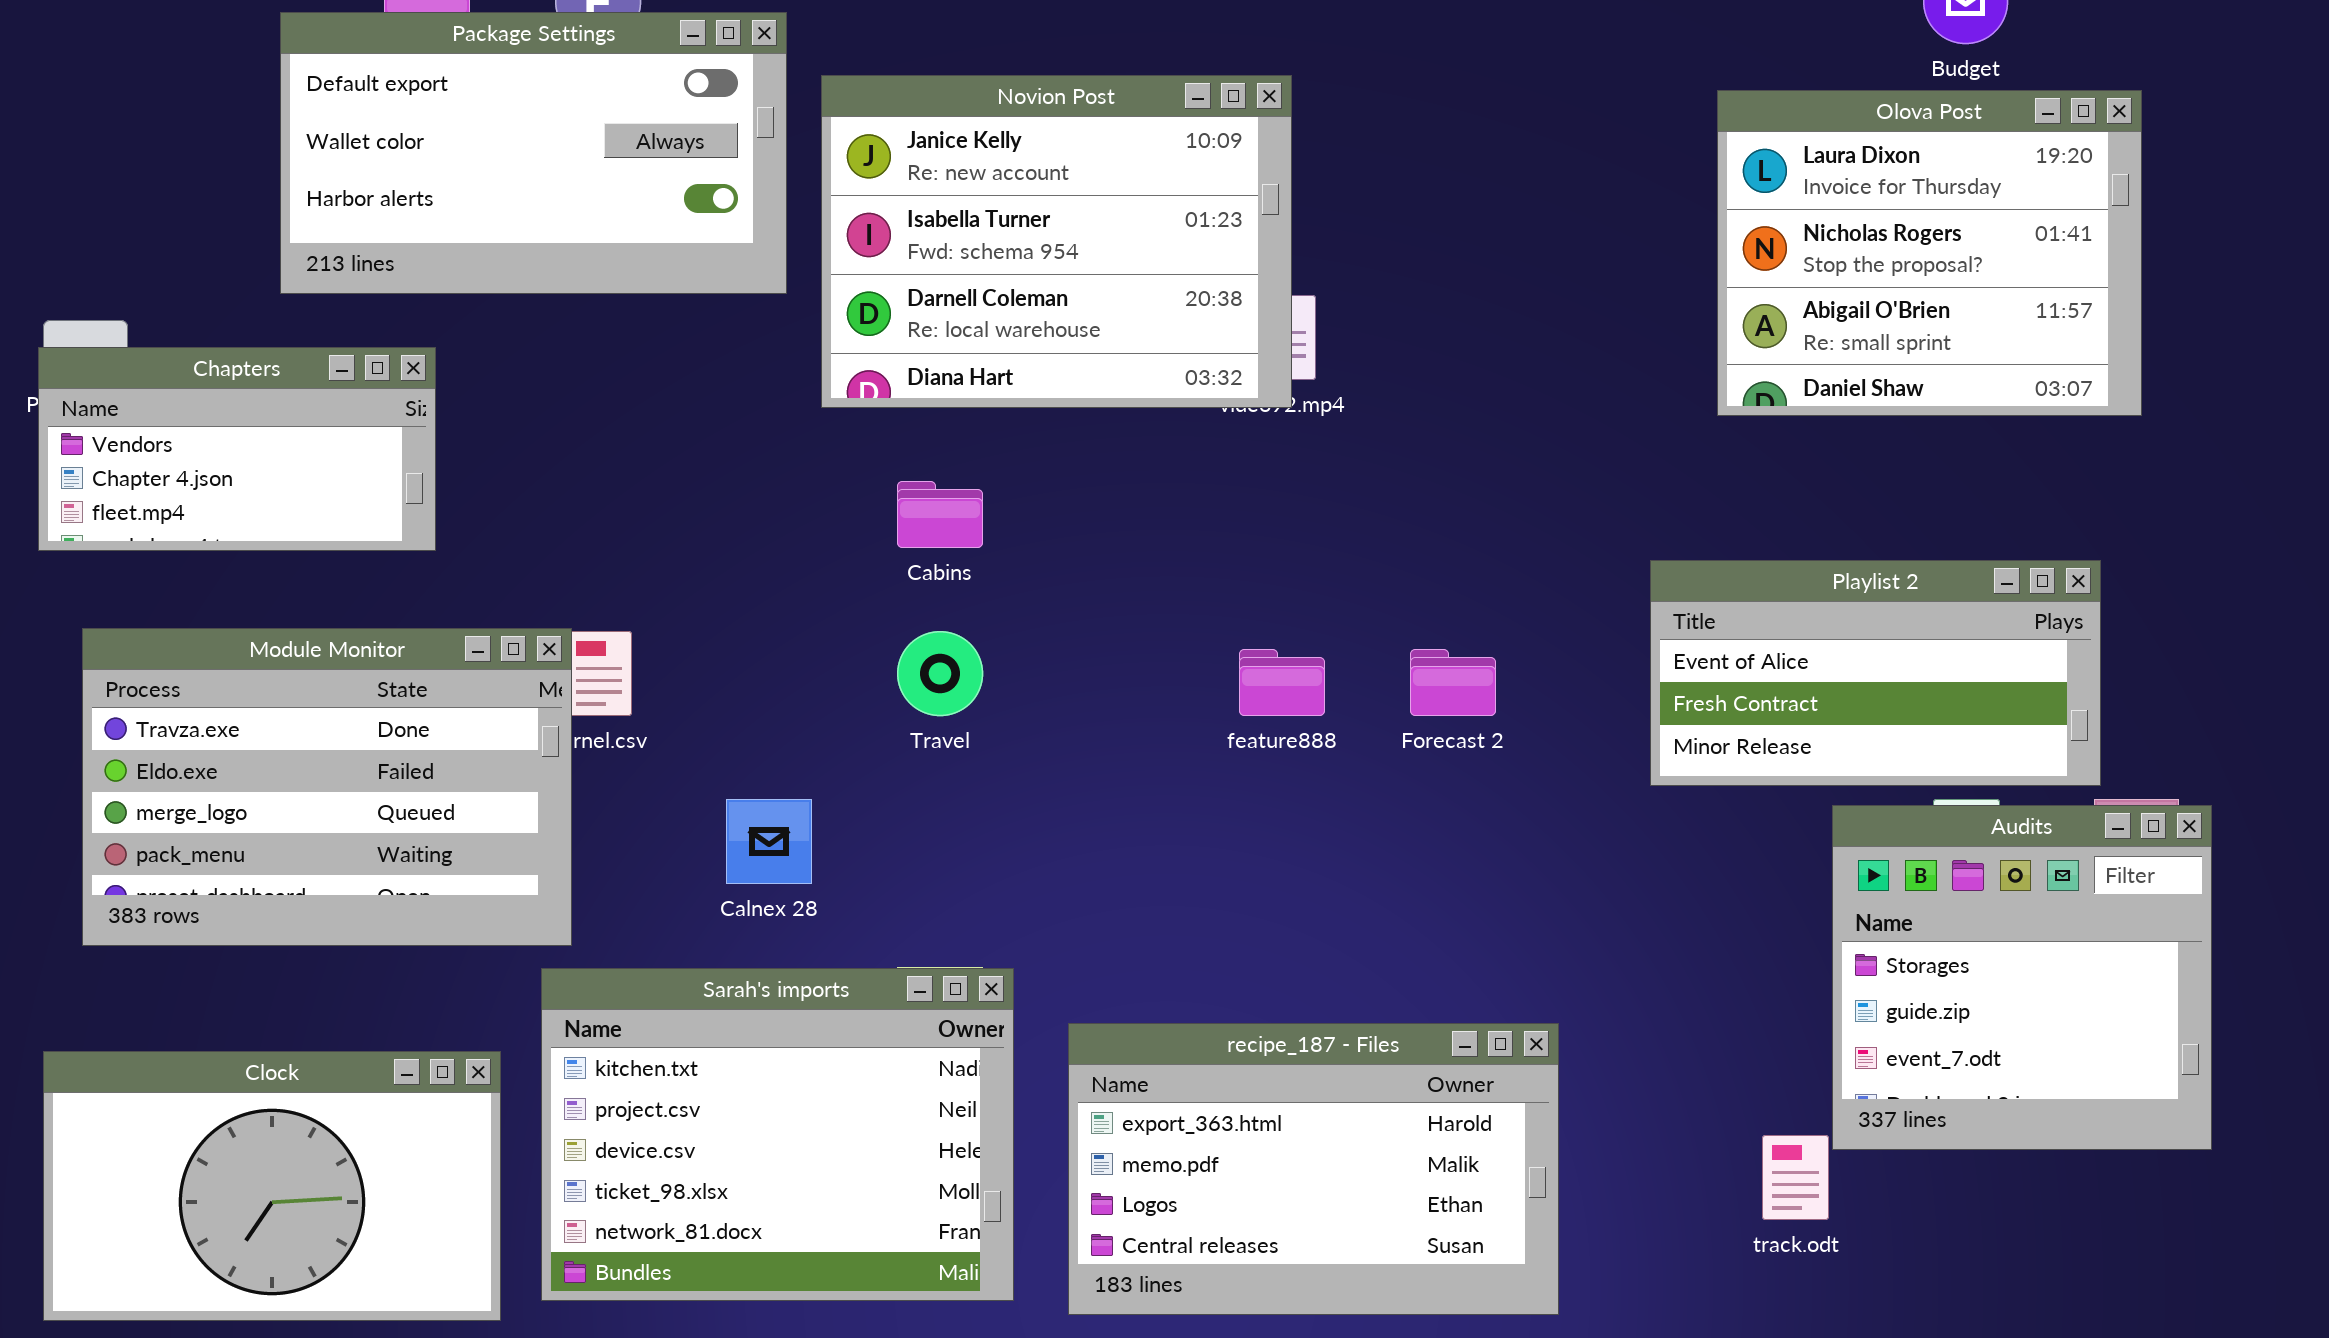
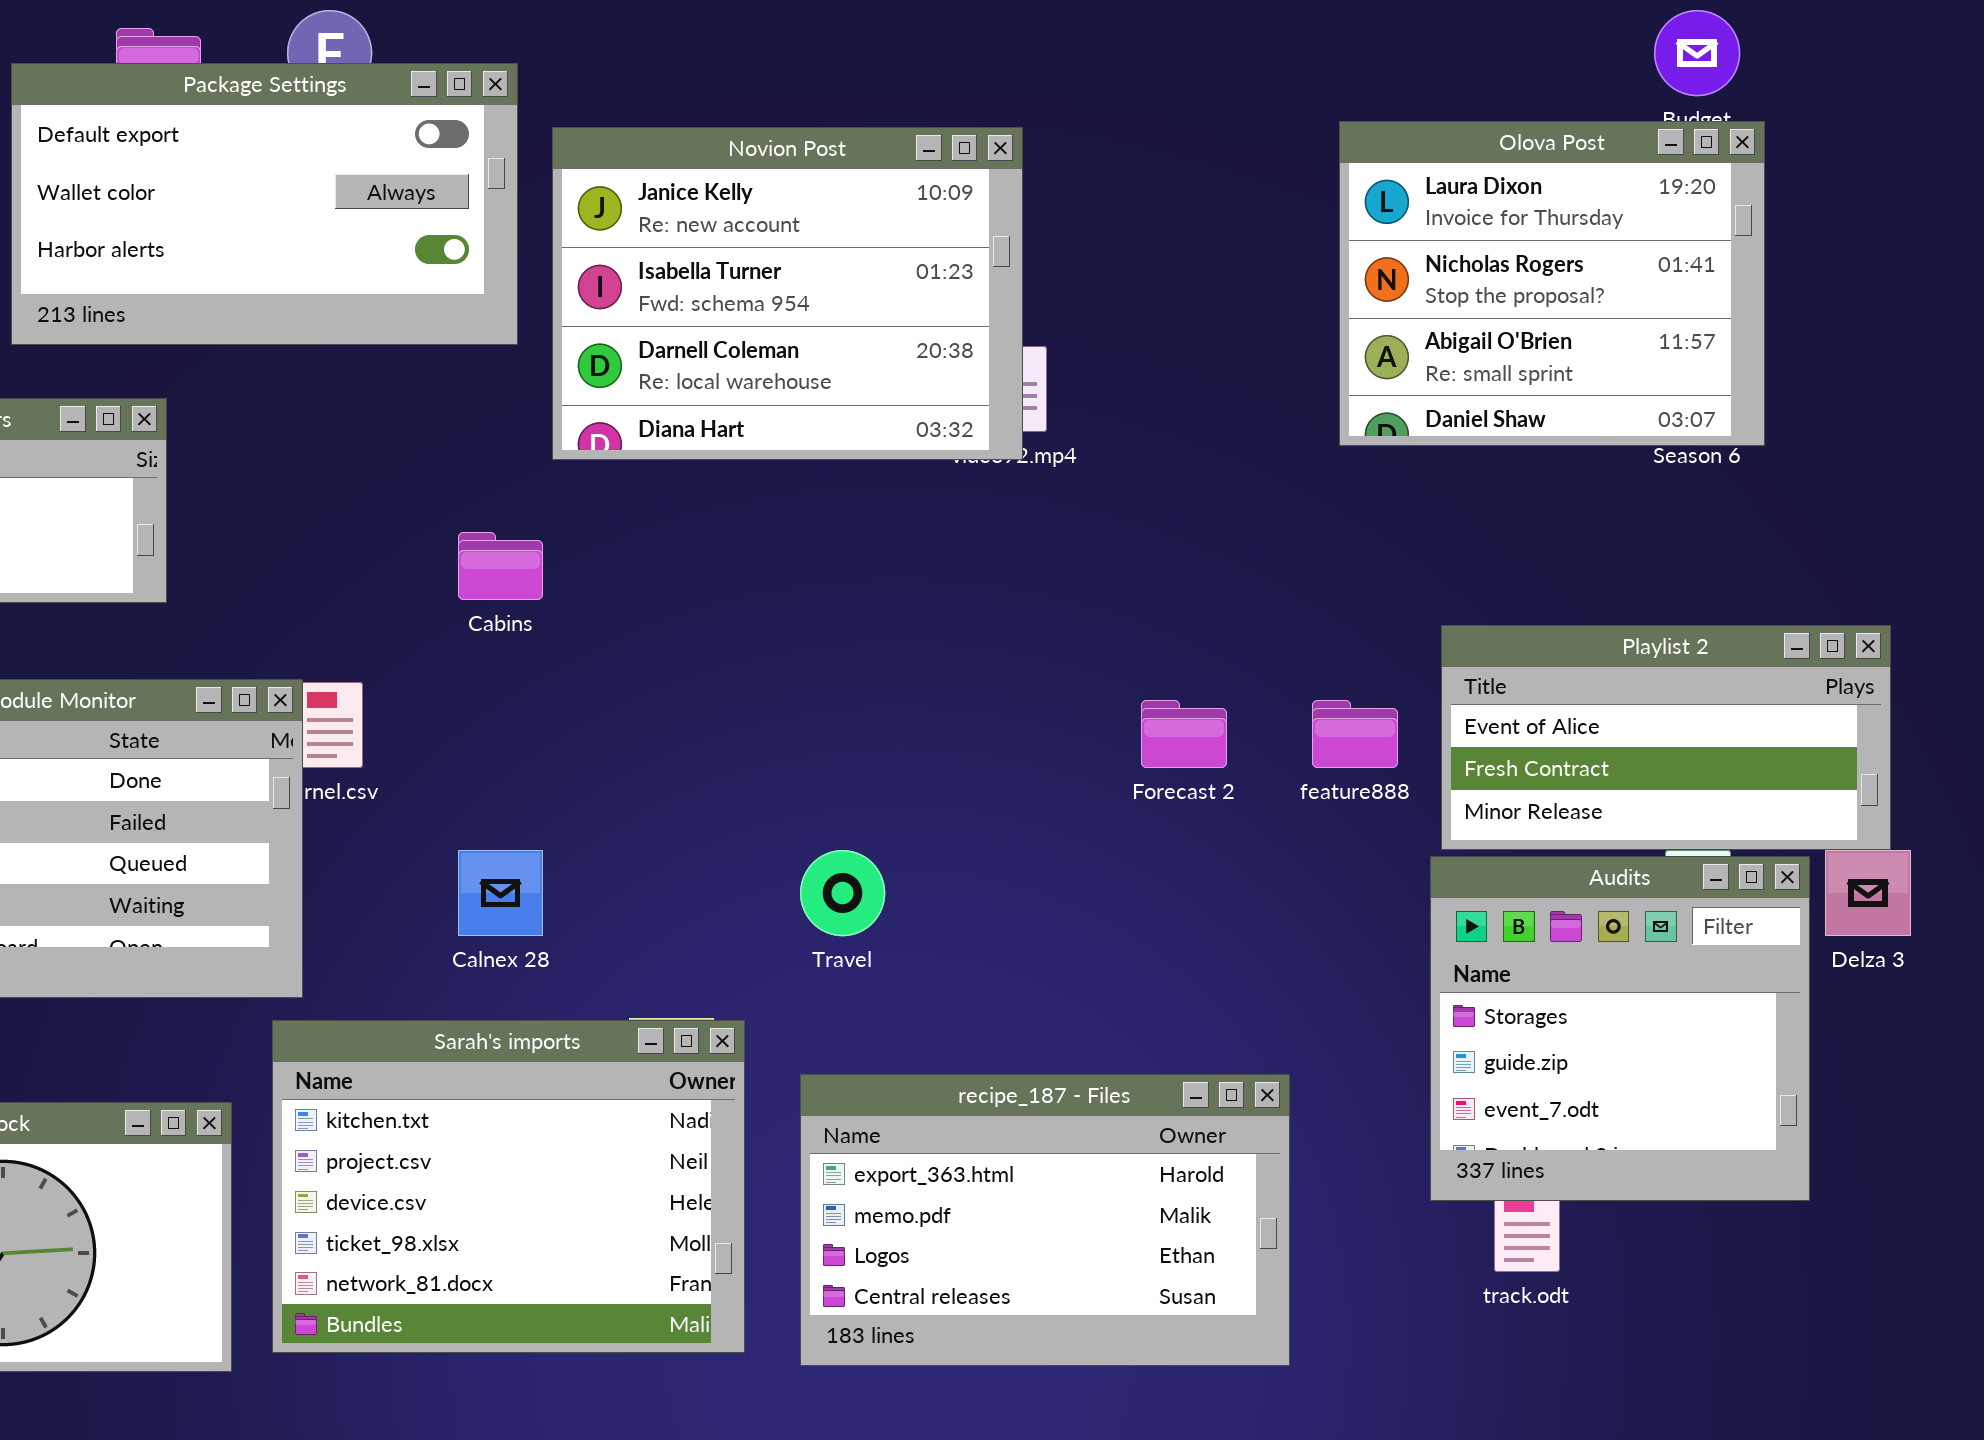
Olova Post: [1717,90,2142,416] -> [1339,121,1765,446], moved
Cabins: [897,481,983,548] -> [458,532,543,600], moved
Playlist 2: [1650,560,2101,786] -> [1441,625,1891,850], moved
Travel: [897,631,983,716] -> [800,850,885,936], moved
feature888: [1239,649,1325,716] -> [1312,700,1398,768], moved
Audits: [1832,805,2212,1150] -> [1430,856,1810,1201], moved

